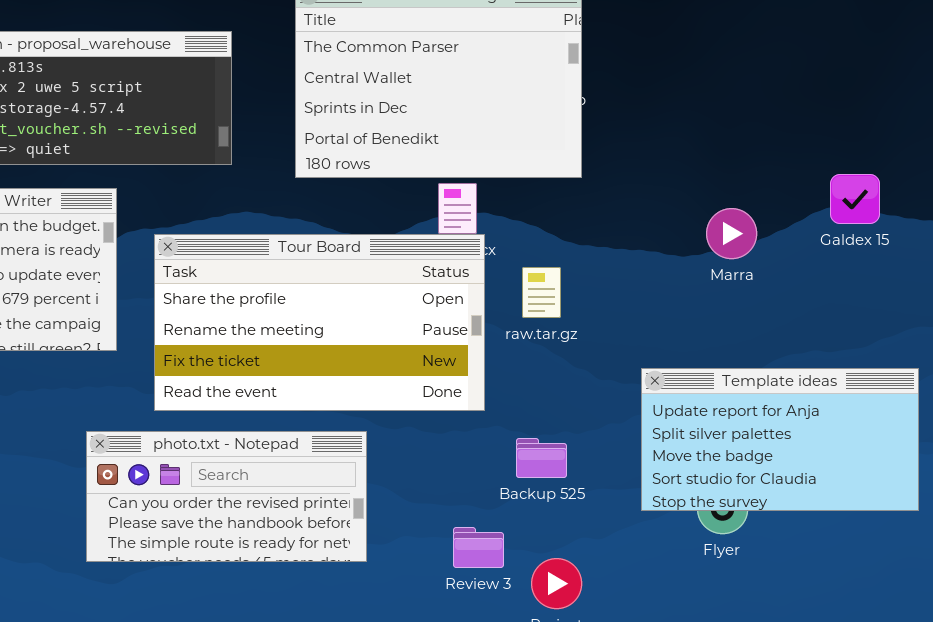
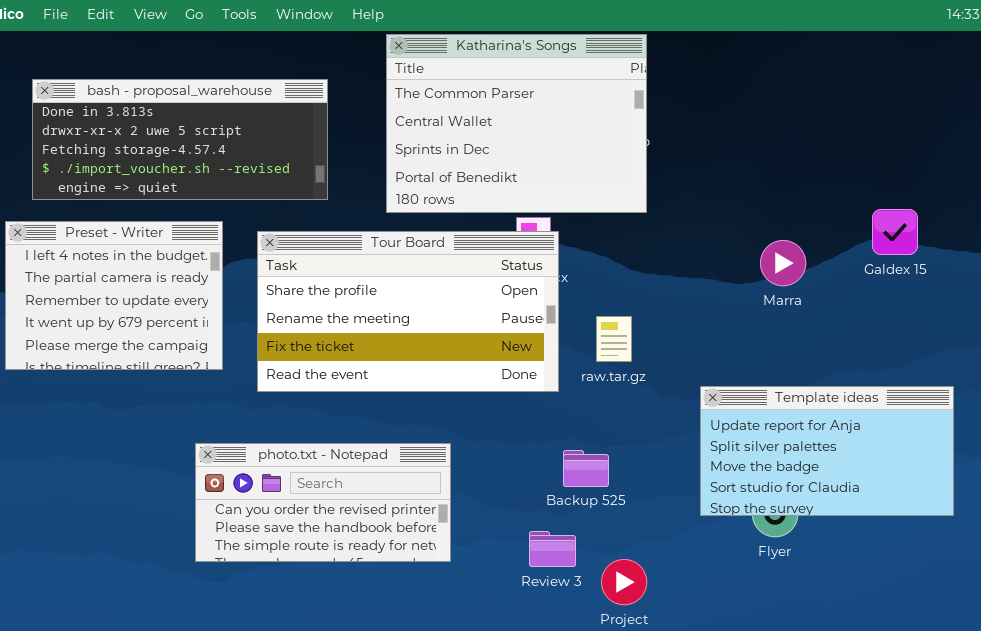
Tour Board: [154,234,485,411] -> [257,231,559,392], moved
raw.tar.gz: [522,267,561,318] -> [596,316,632,362], moved
Backup 525: [516,438,567,478] -> [563,450,609,487], moved

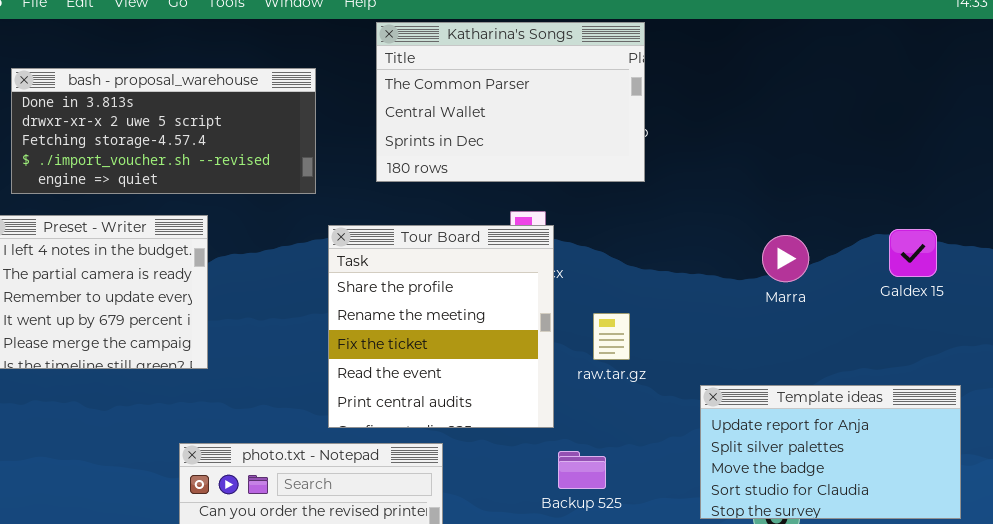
Katharina's Songs: [386,34,647,213] -> [376,22,645,182], resized
Galdex 15: [872,209,918,255] -> [889,229,937,277], moved
Tour Board: [257,231,559,392] -> [328,225,554,428], resized

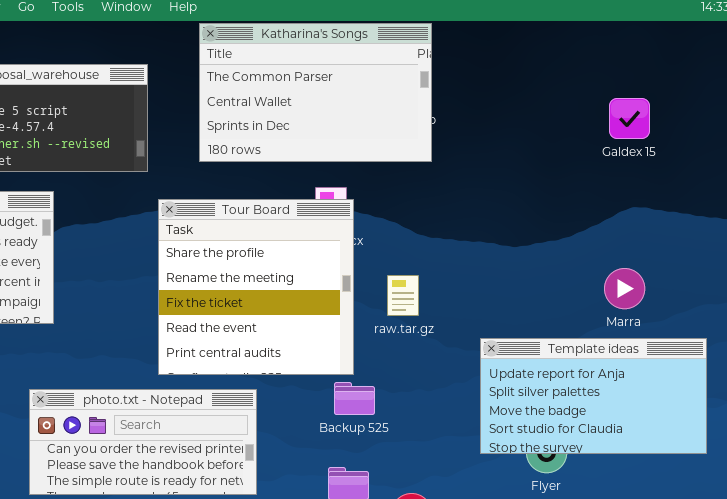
Galdex 15: [889,229,937,277] -> [609,98,650,139], moved
Marra: [762,235,809,282] -> [604,268,645,309], moved
Backup 525: [558,451,606,489] -> [334,382,375,415], moved

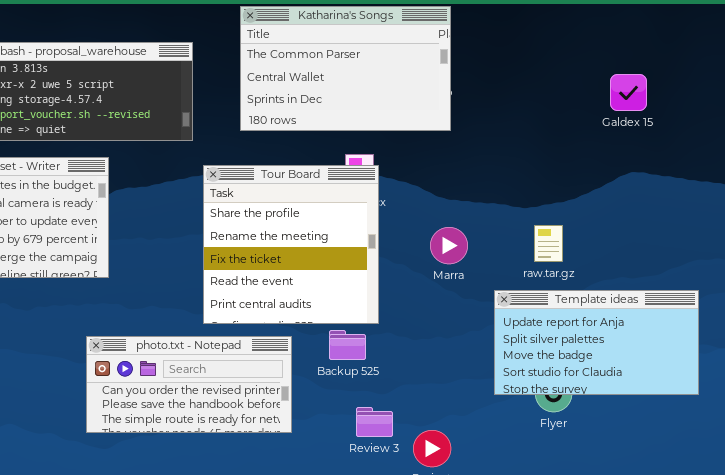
Marra: [604,268,645,309] -> [430,227,468,264], moved
raw.tar.gz: [387,275,419,316] -> [534,225,563,262], moved
Backup 525: [334,382,375,415] -> [329,330,366,360], moved

